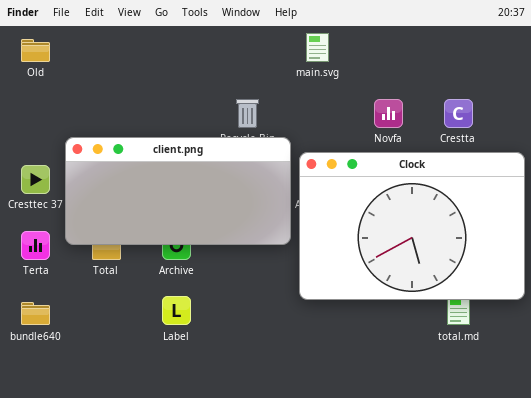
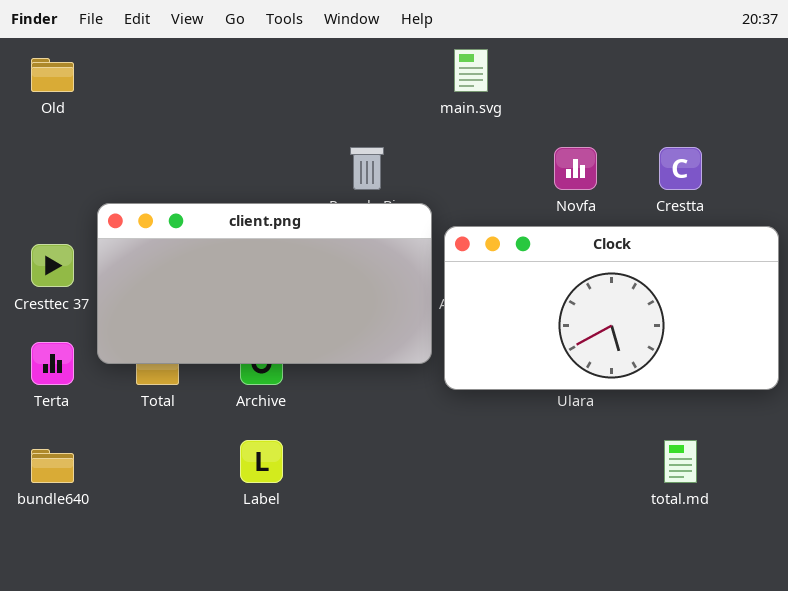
Clock: [299,152,525,300] -> [444,226,779,390], resized

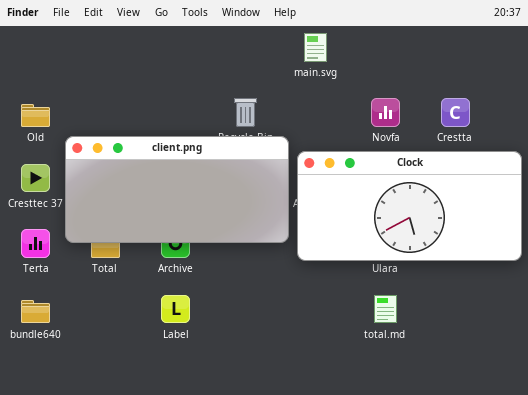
Old: [31,58,74,92] -> [21,104,50,127], moved
total.md: [664,440,697,483] -> [374,295,397,323], moved

